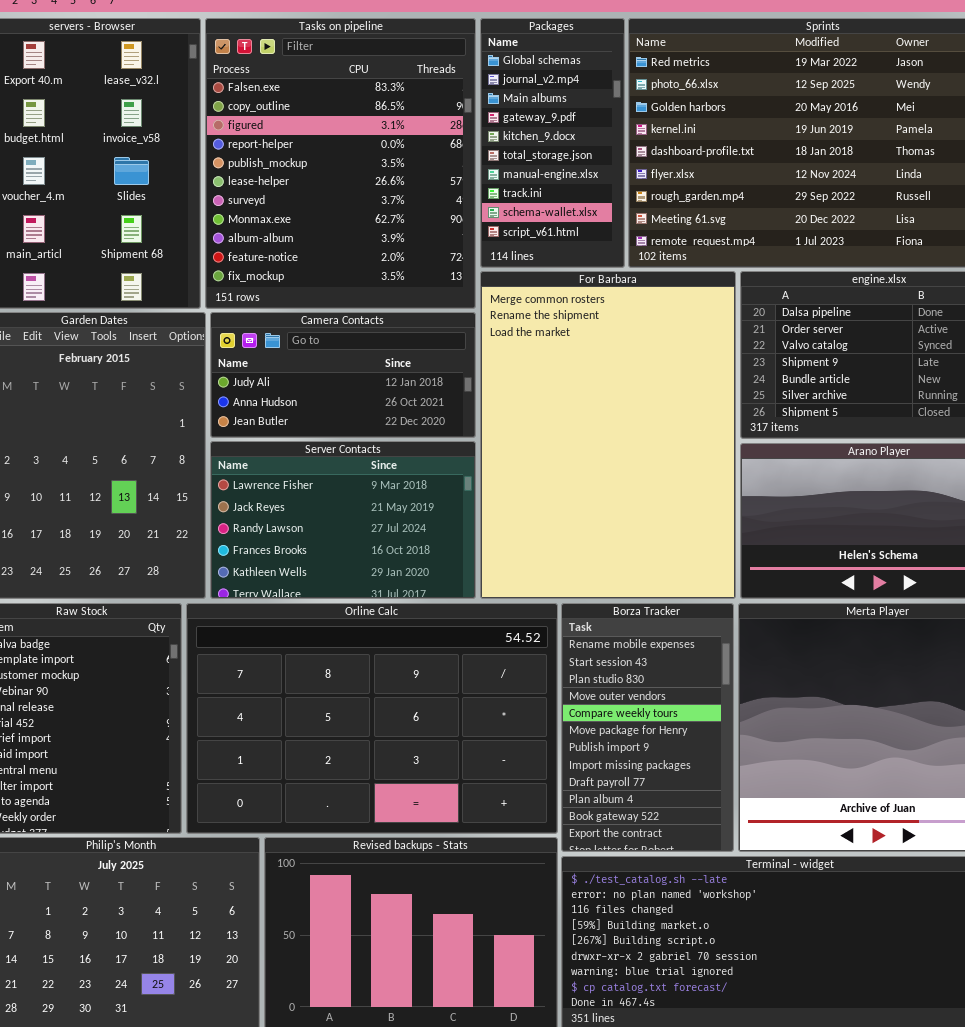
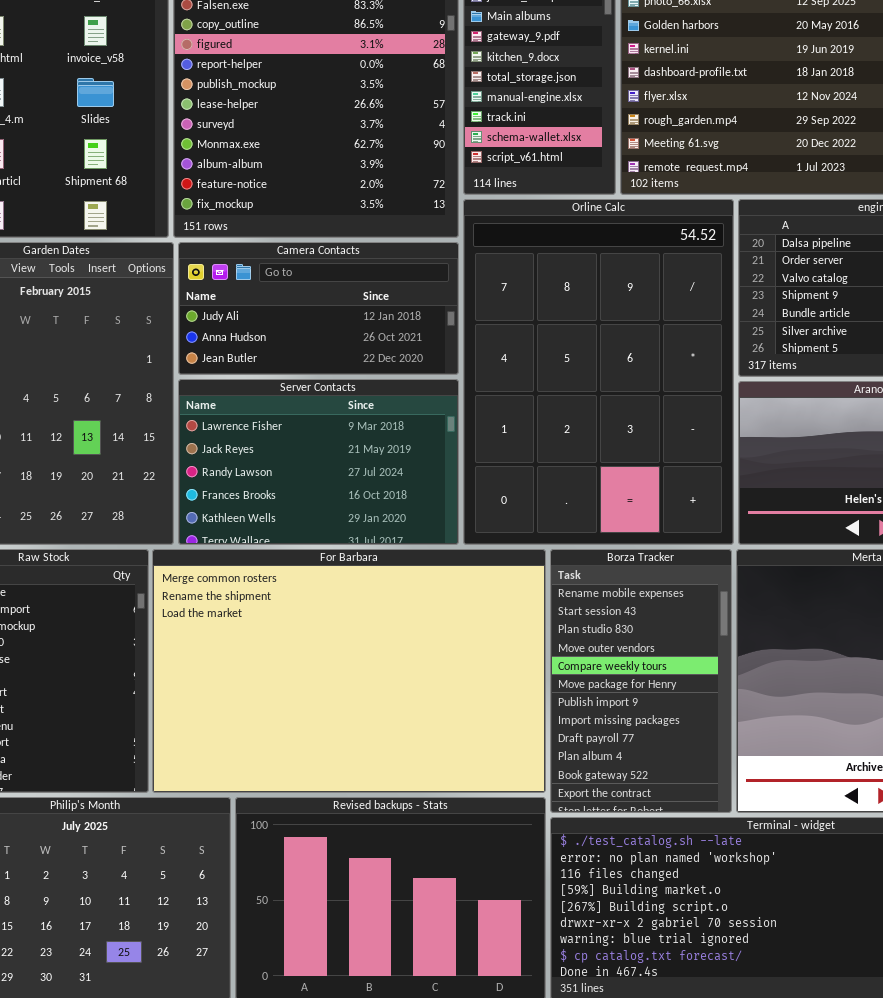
For Barbara: [480,271,736,599] -> [152,549,546,793], moved, resized
Orline Calc: [186,603,558,834] -> [463,199,734,545], moved, resized

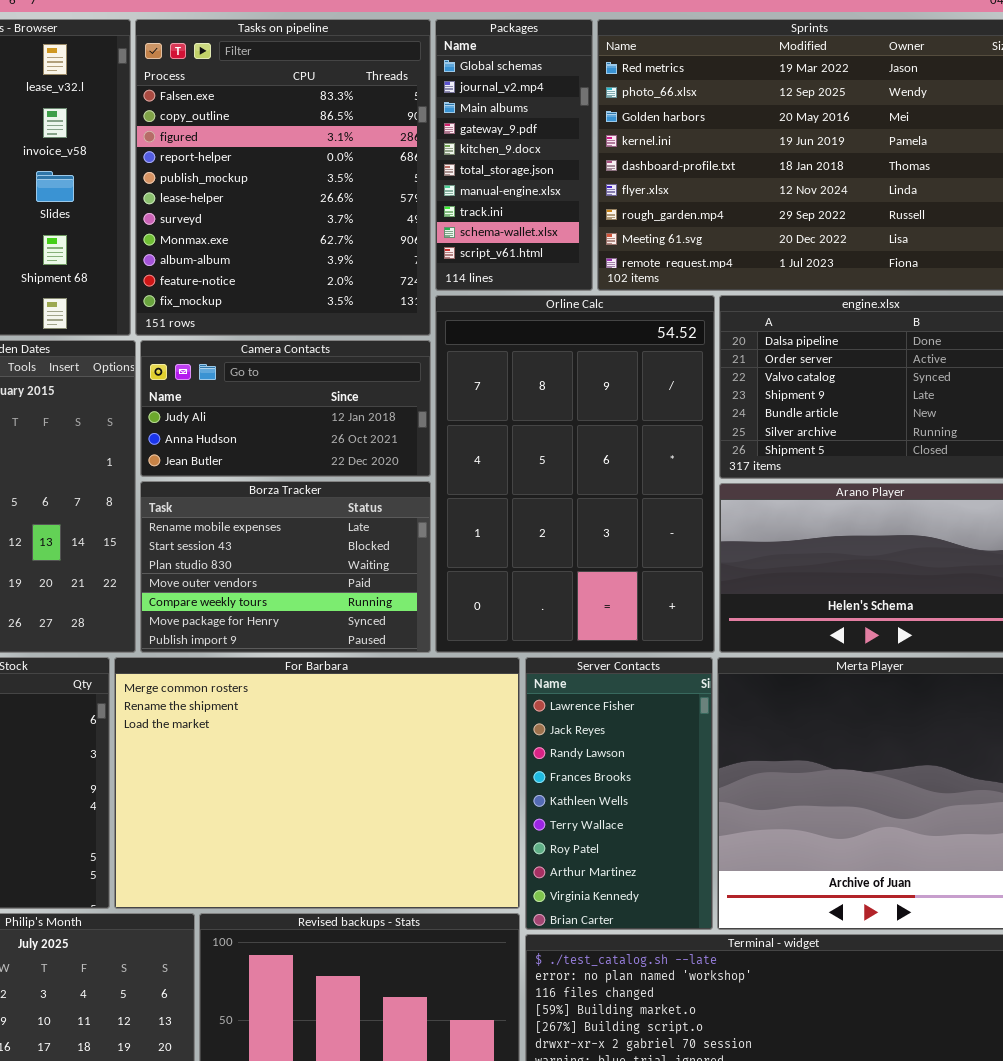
Server Contacts: [178,379,459,545] -> [525,657,713,930], moved, resized
Borza Tracker: [550,549,732,813] -> [140,481,431,653], moved, resized

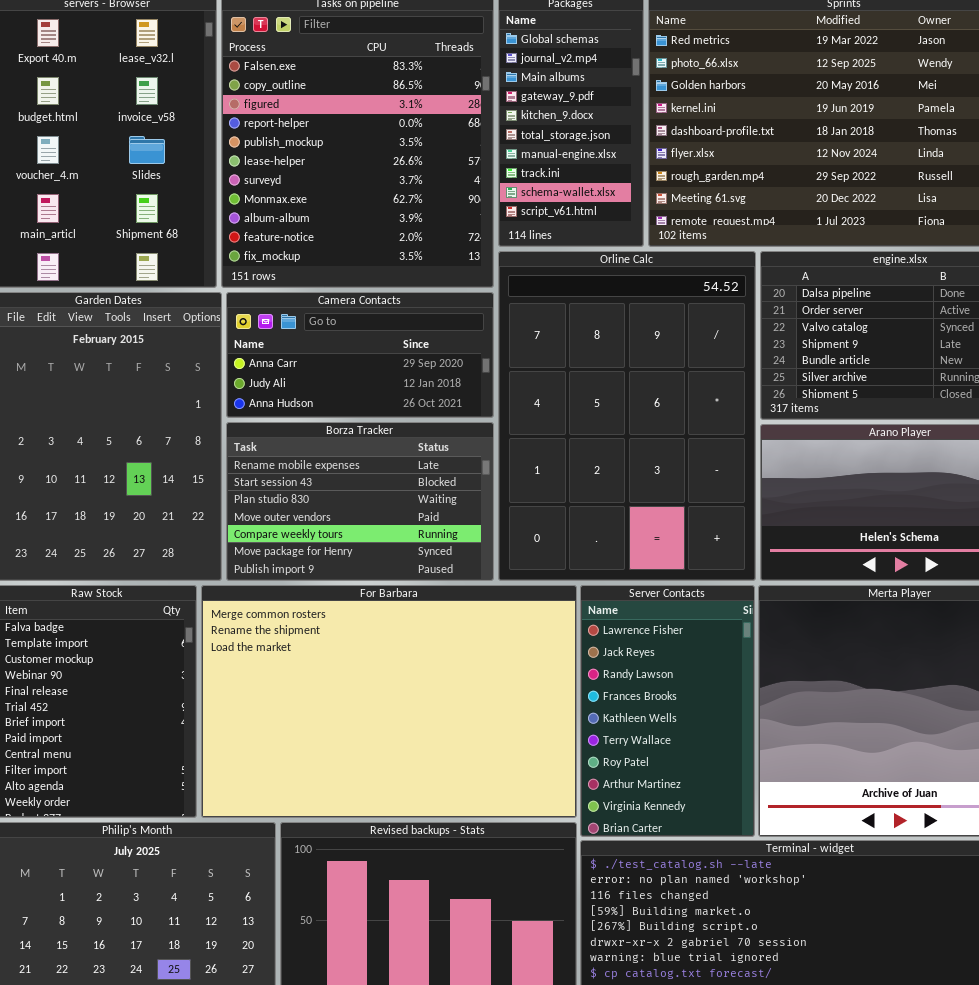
Camera Contacts: [140,340,431,477] -> [226,292,494,418], scrolled up 1 row

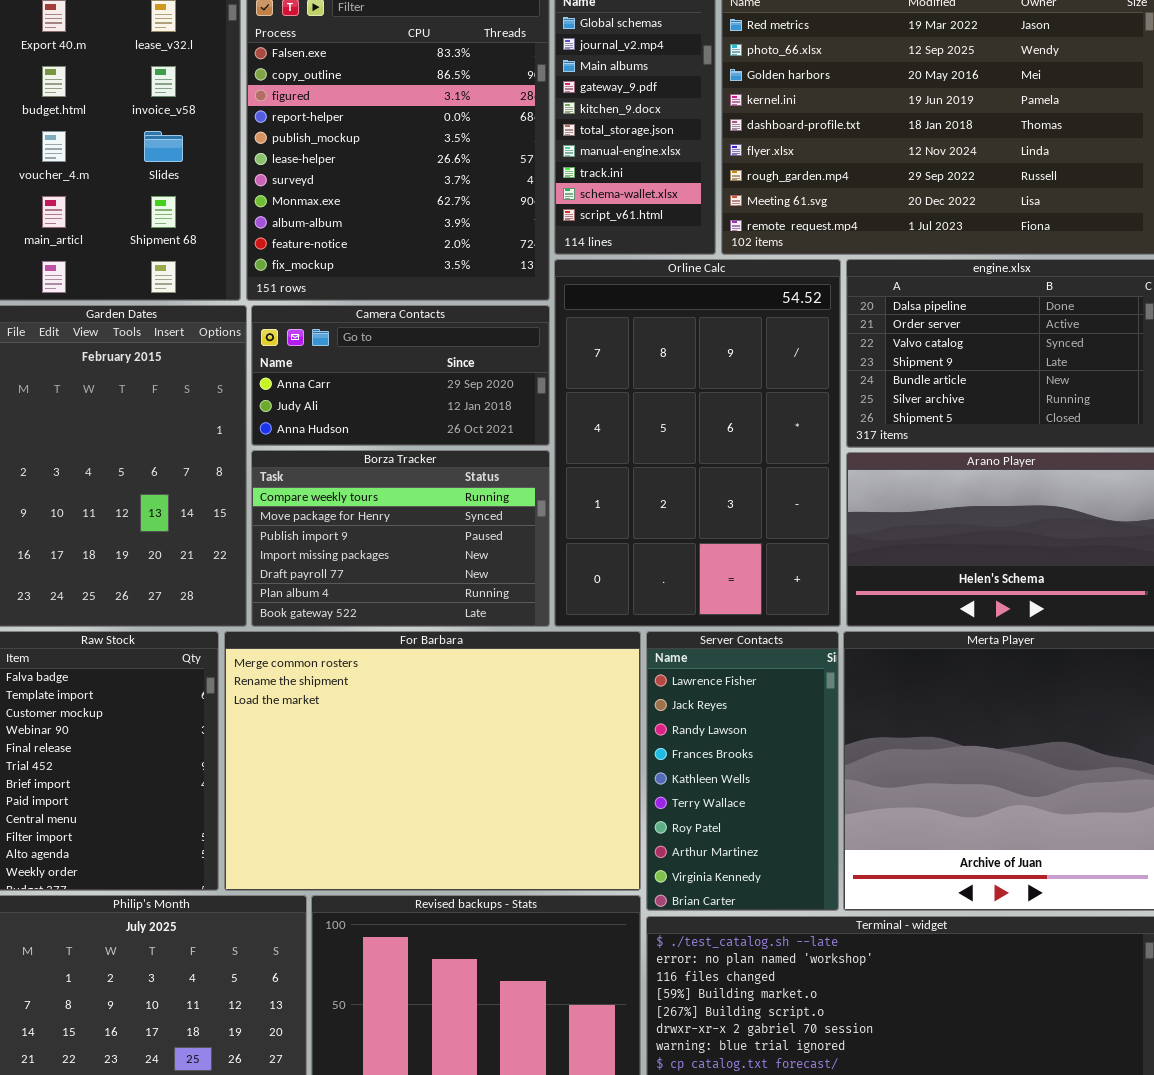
Borza Tracker: [226,422,494,581] -> [251,450,550,627], scrolled down 4 rows

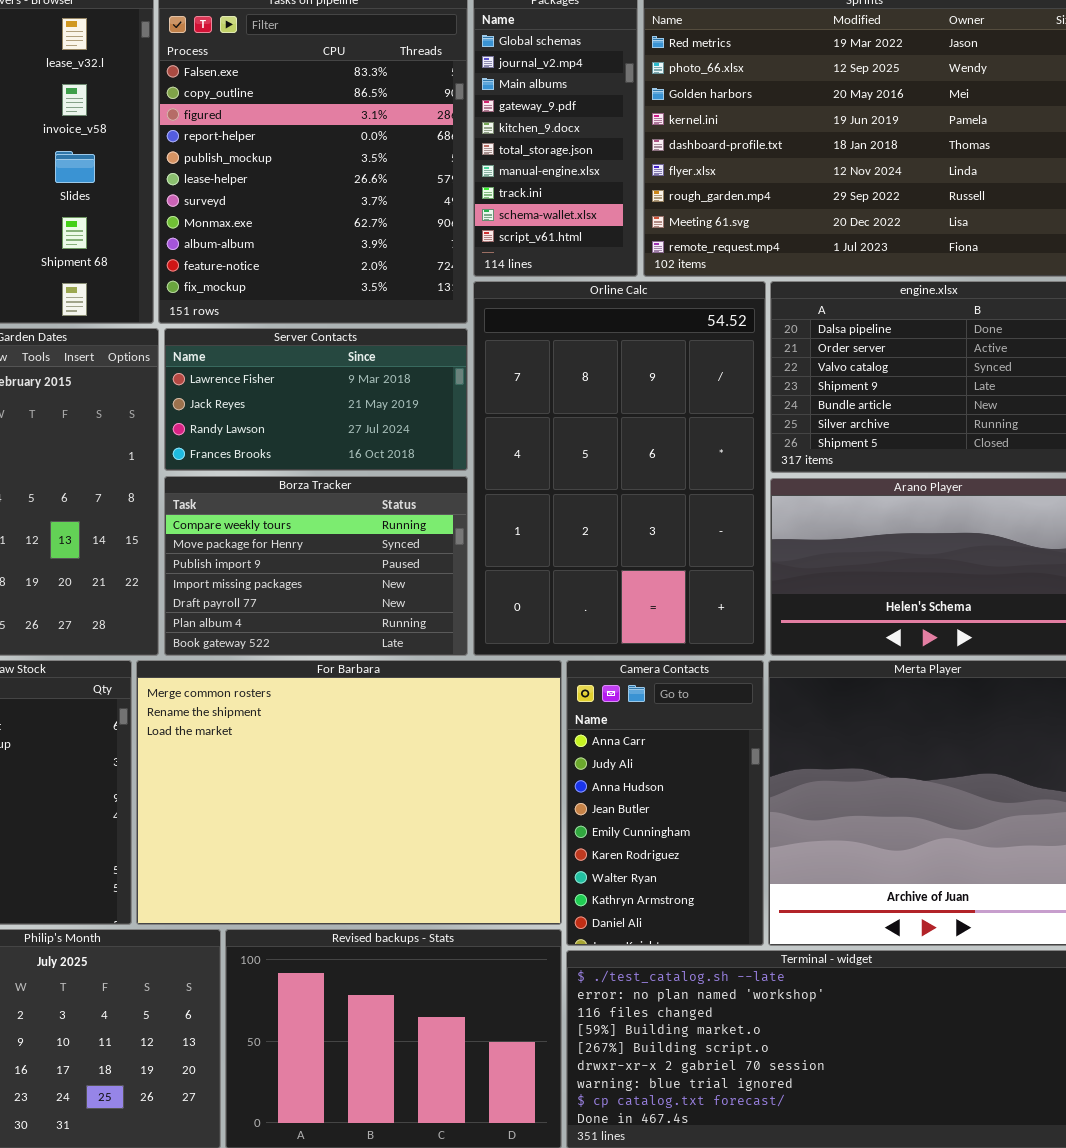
Camera Contacts: [251,305,550,446] -> [566,660,764,946], moved, resized
Server Contacts: [646,631,839,911] -> [164,328,468,471], moved, resized

